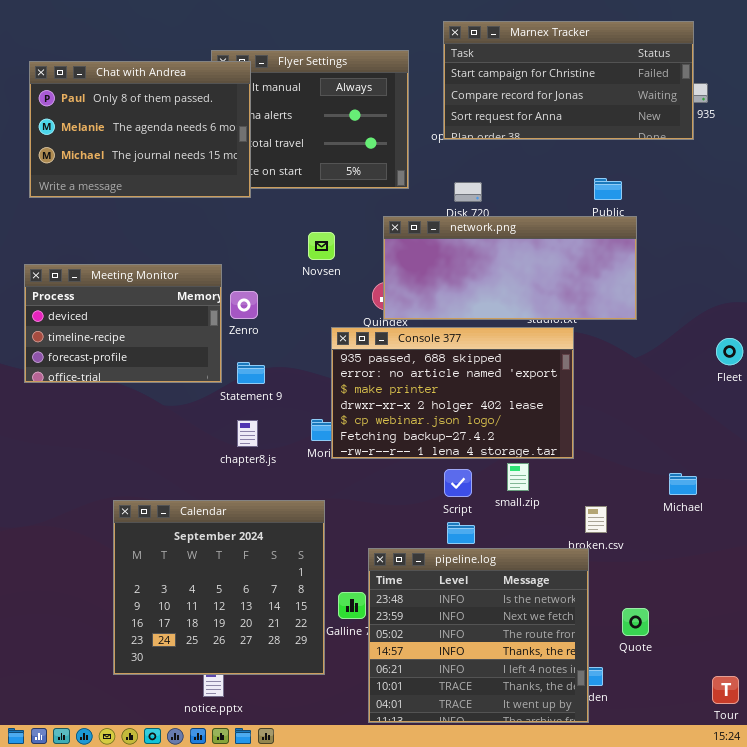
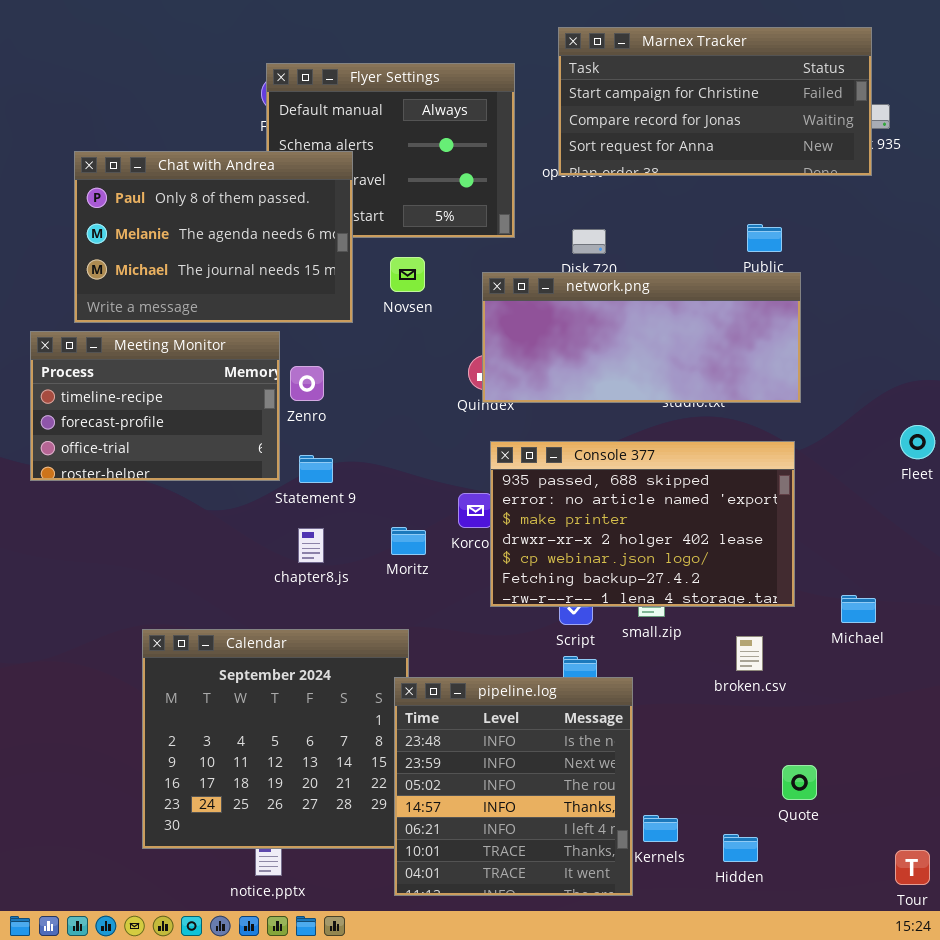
Chat with Andrea: [29,61,251,198] -> [74,151,353,323], moved
Novsen: [308,232,335,260] -> [390,257,425,292], moved
Meeting Monitor: [24,264,222,383] -> [30,331,280,481], scrolled down 1 row
Console 377: [331,327,574,459] -> [490,441,795,607], moved
pipeline.log: [368,548,589,723] -> [394,677,633,896], moved, resized

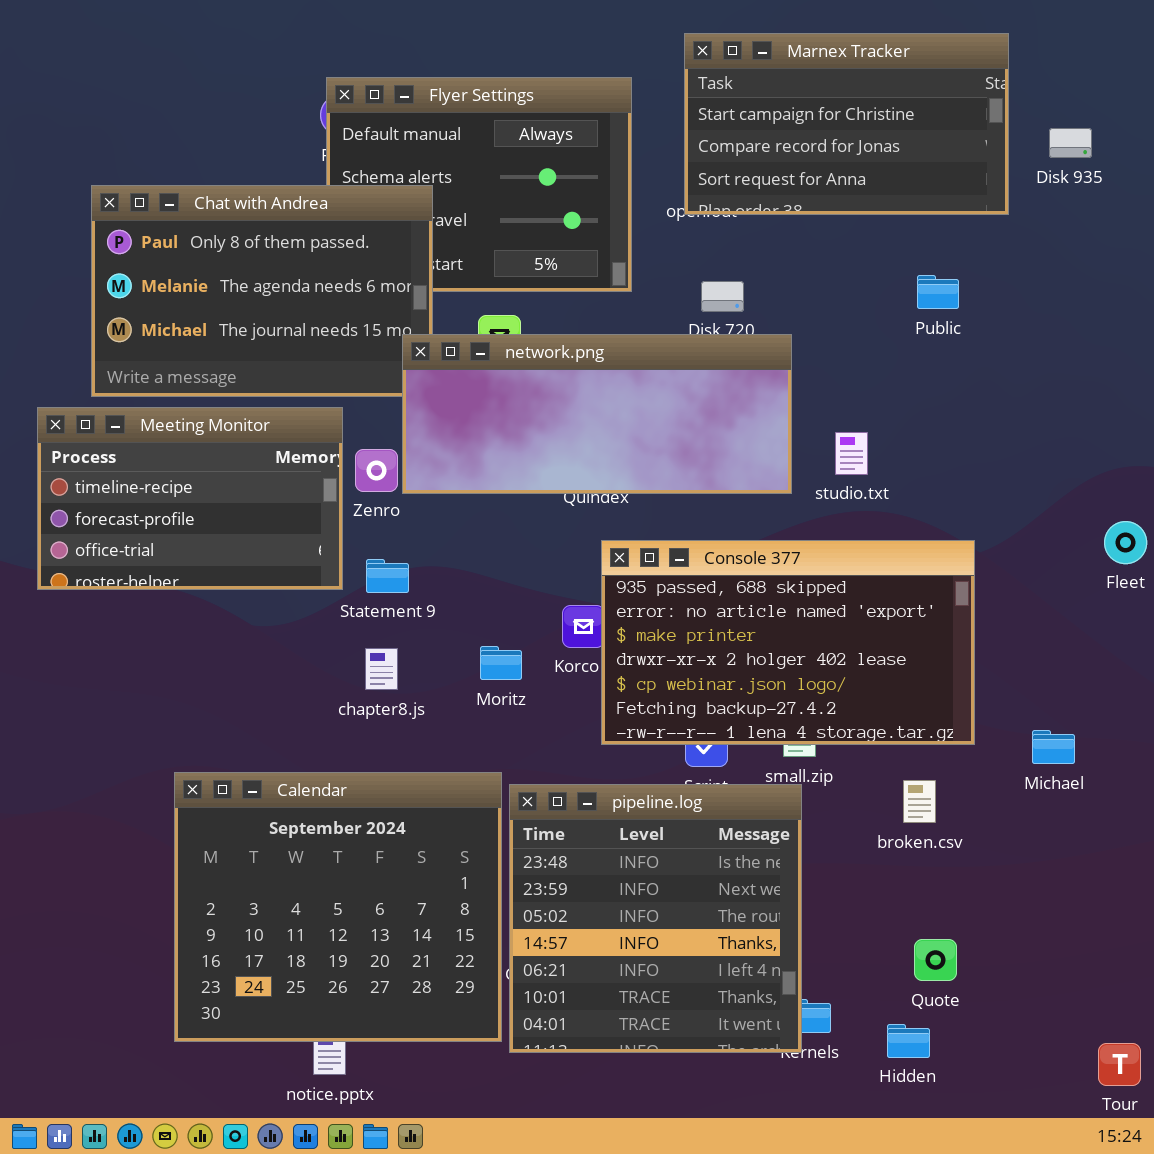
Marnex Tracker: [558,27,872,176] -> [684,33,1009,215], resized
network.png: [482,272,801,403] -> [402,334,792,494], moved
pipeline.log: [394,677,633,896] -> [509,784,802,1053], moved
Quote: [782,765,817,800] -> [914,939,957,981], moved

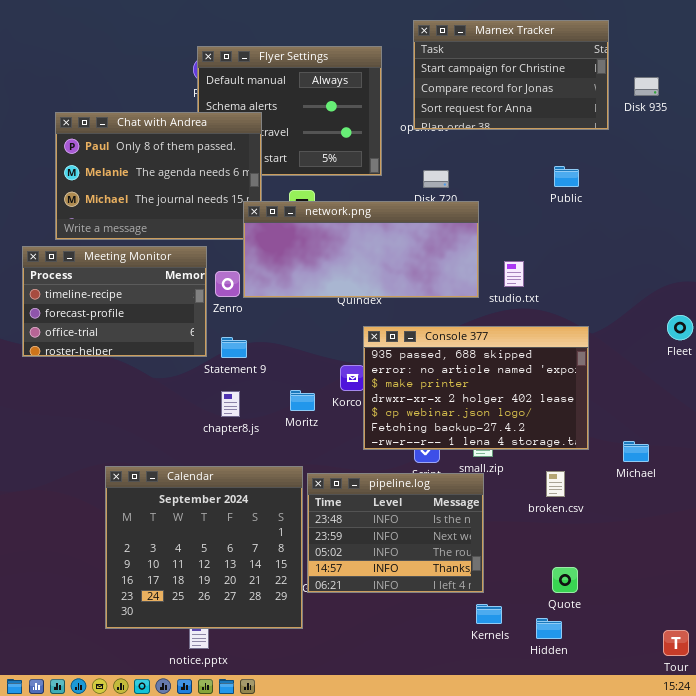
pipeline.log: [509,784,802,1053] -> [307,473,484,593], resized

